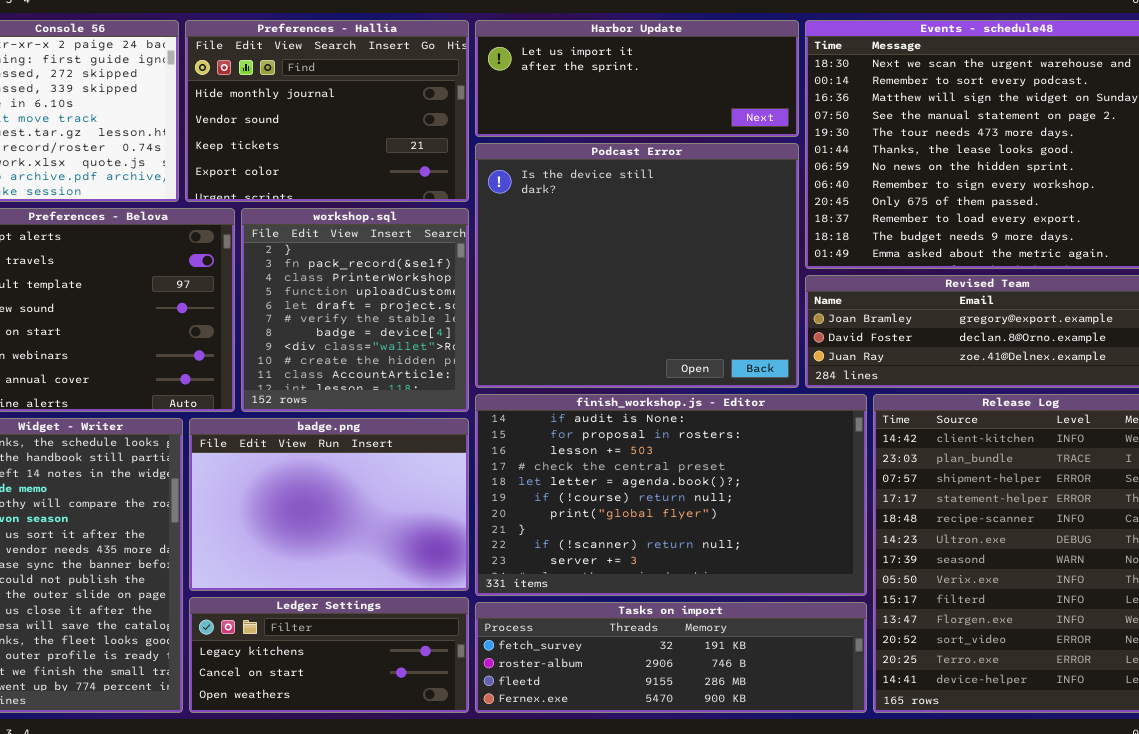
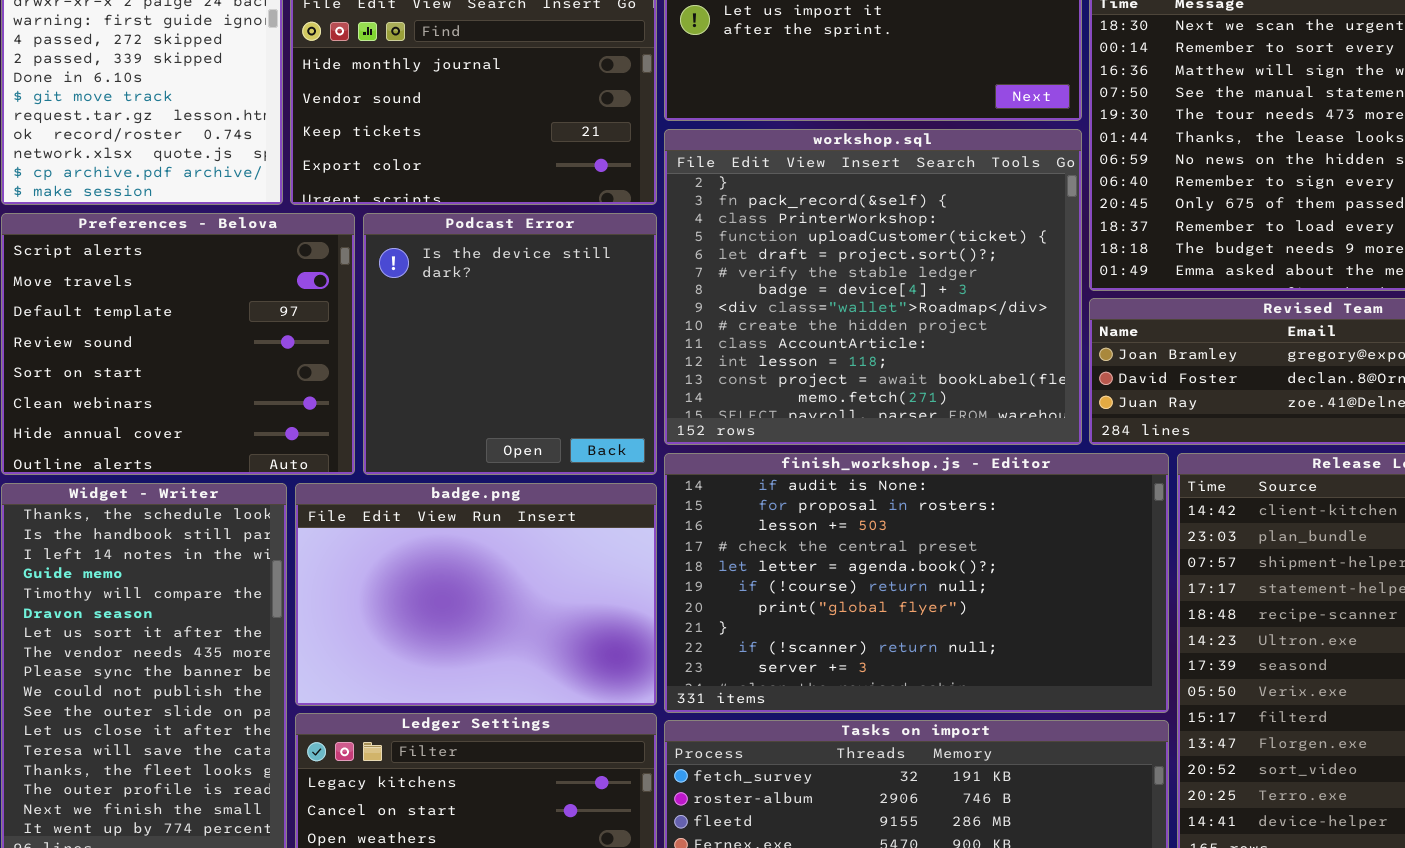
Podcast Error: [475,143,799,388] -> [363,213,657,475], moved, resized
workshop.sql: [241,208,469,412] -> [664,129,1082,445], moved, resized

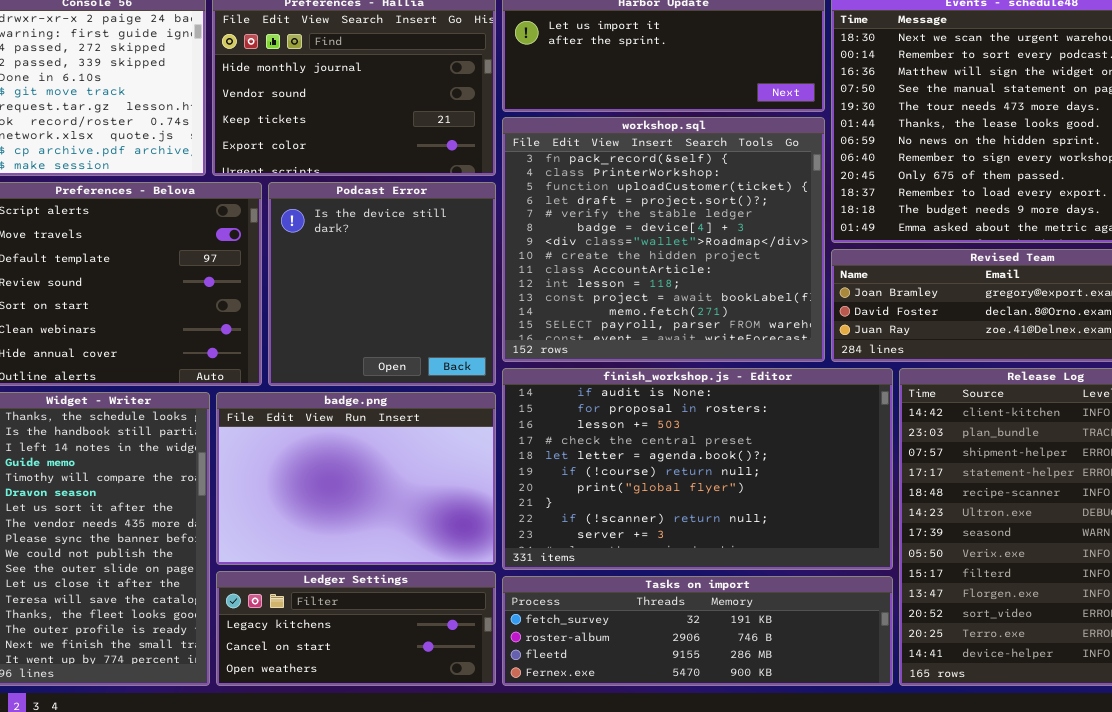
workshop.sql: [664,129,1082,445] -> [502,117,825,362], scrolled down 1 row

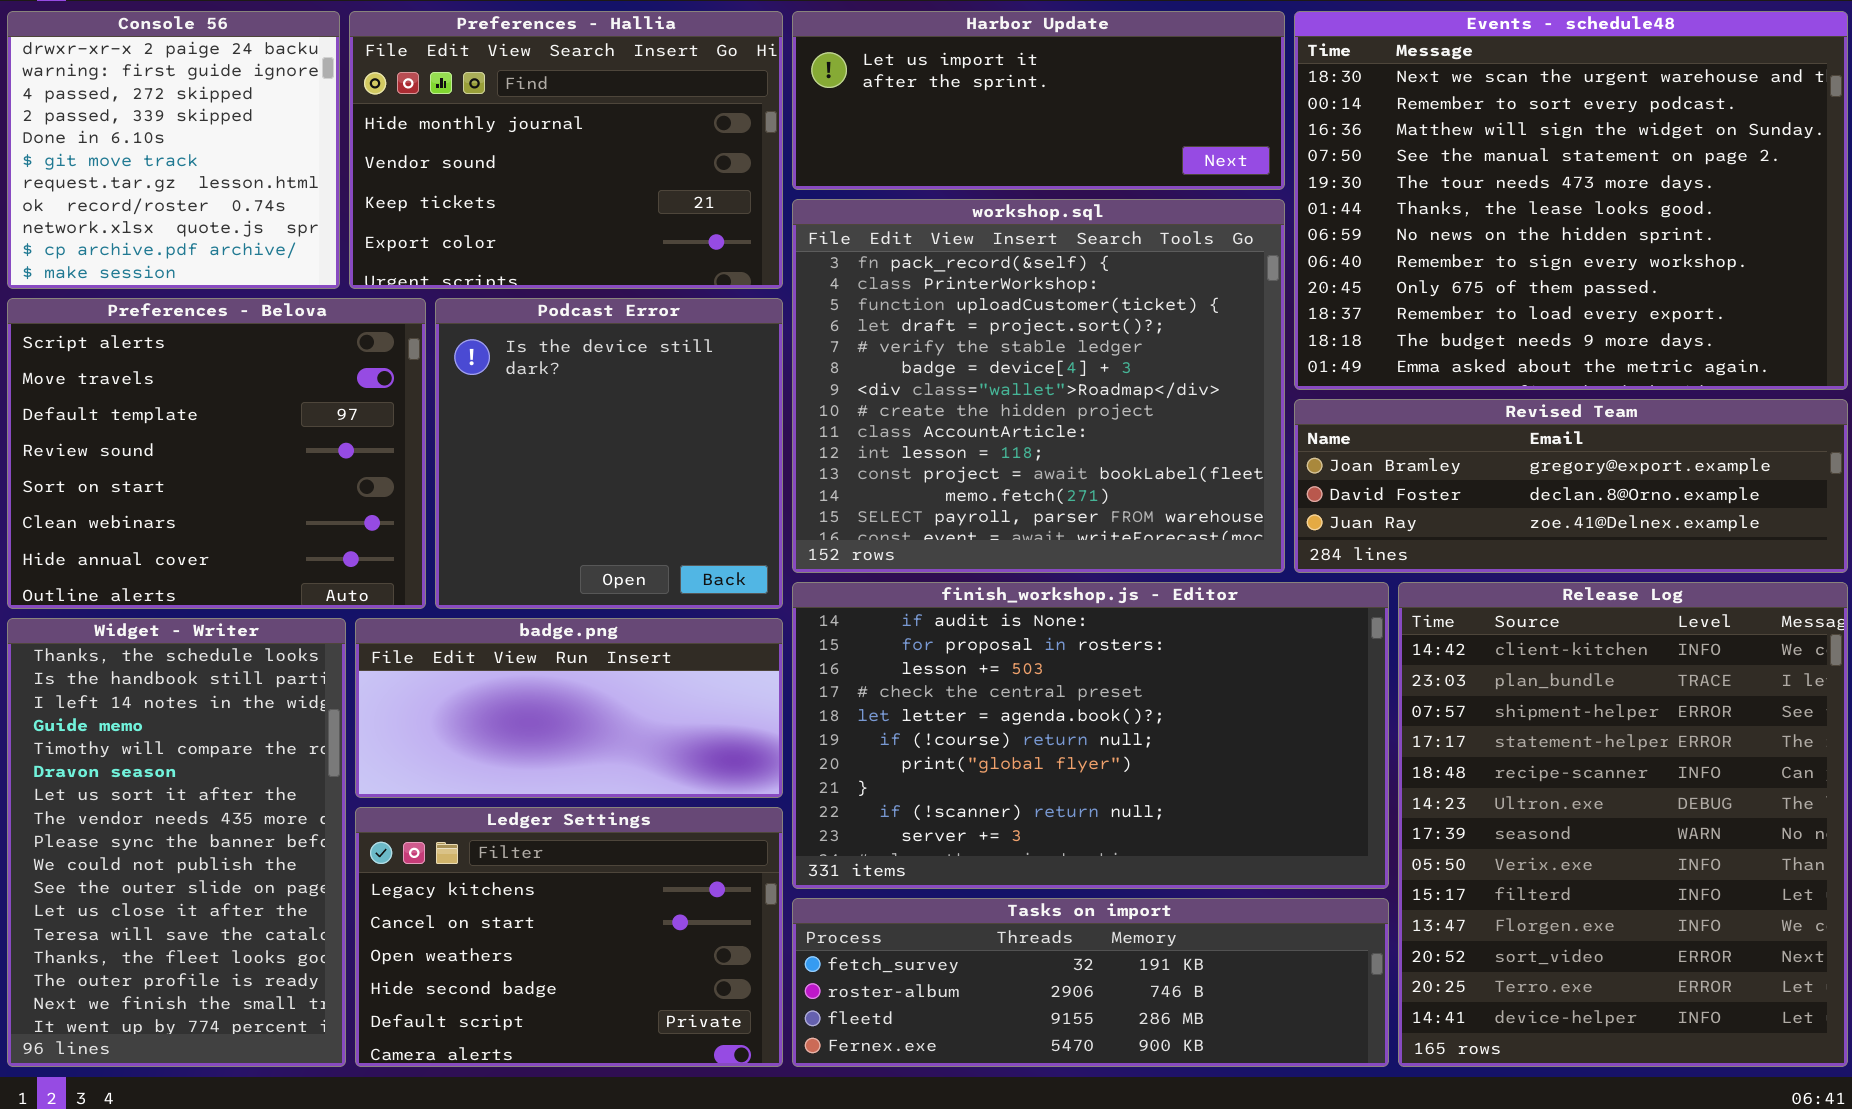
badge.png: [216,392,496,565] -> [355,618,783,798], resized
Ledger Settings: [216,571,496,686] -> [355,807,783,1067], resized

